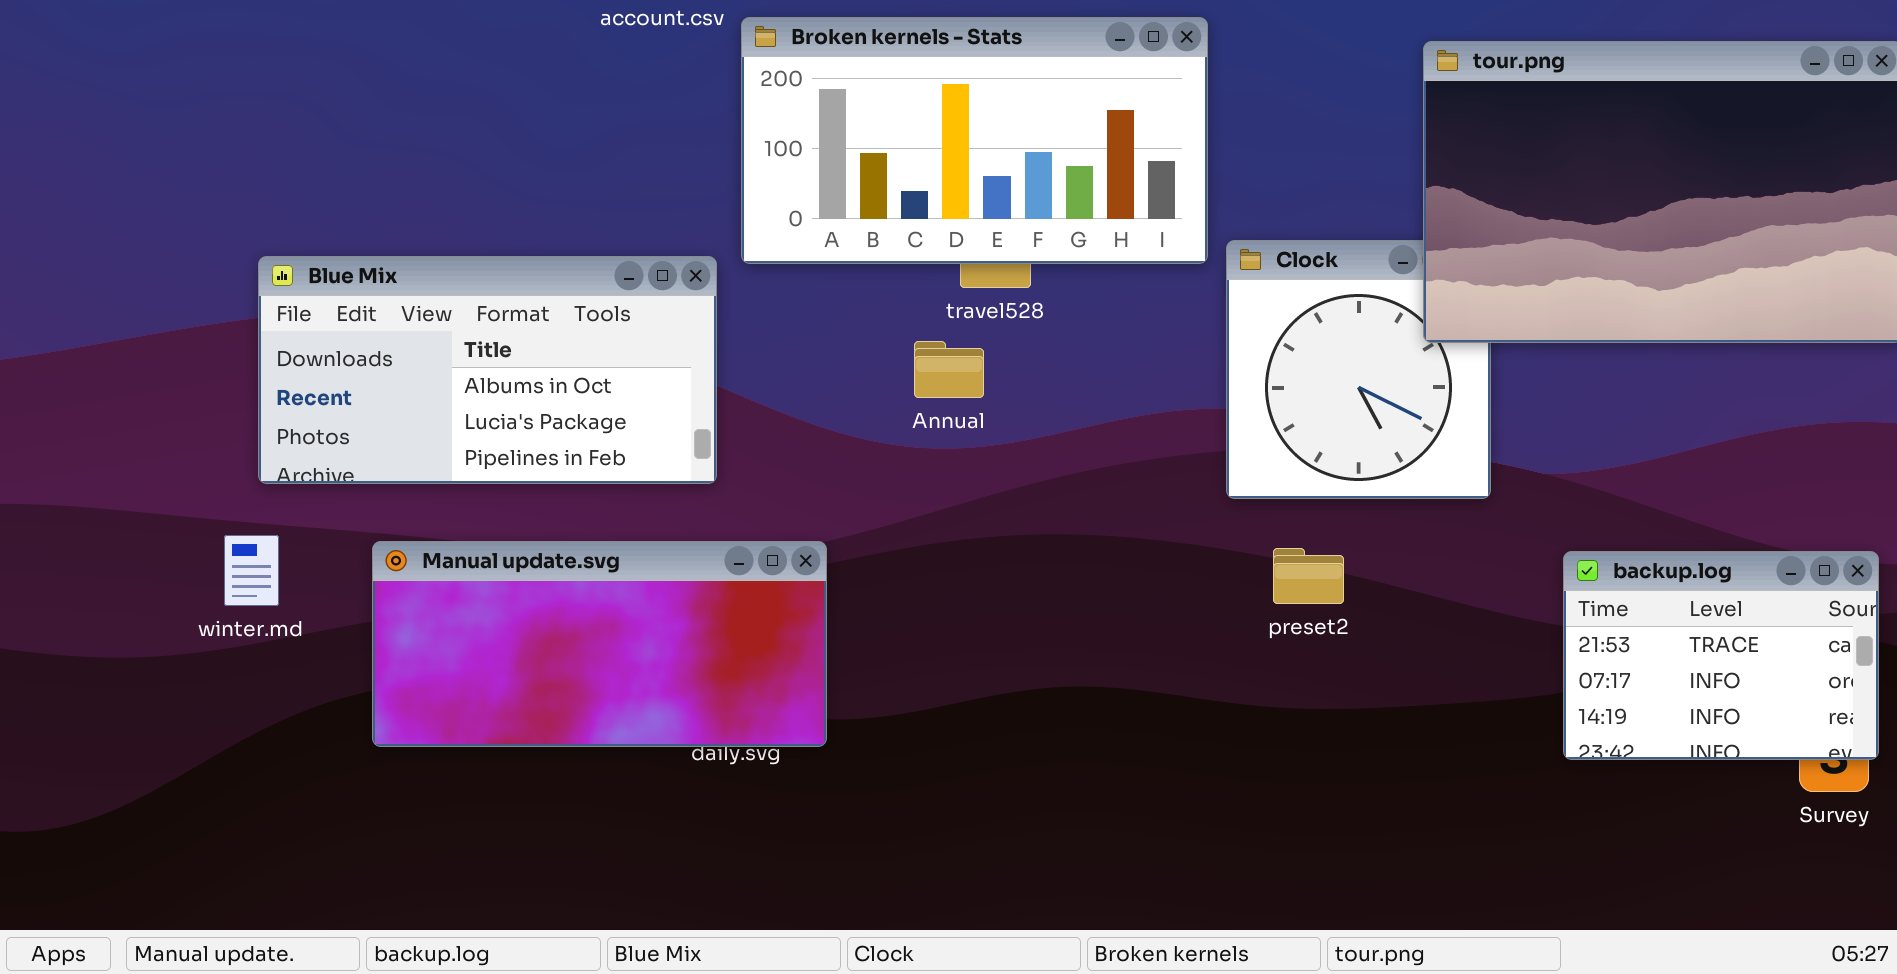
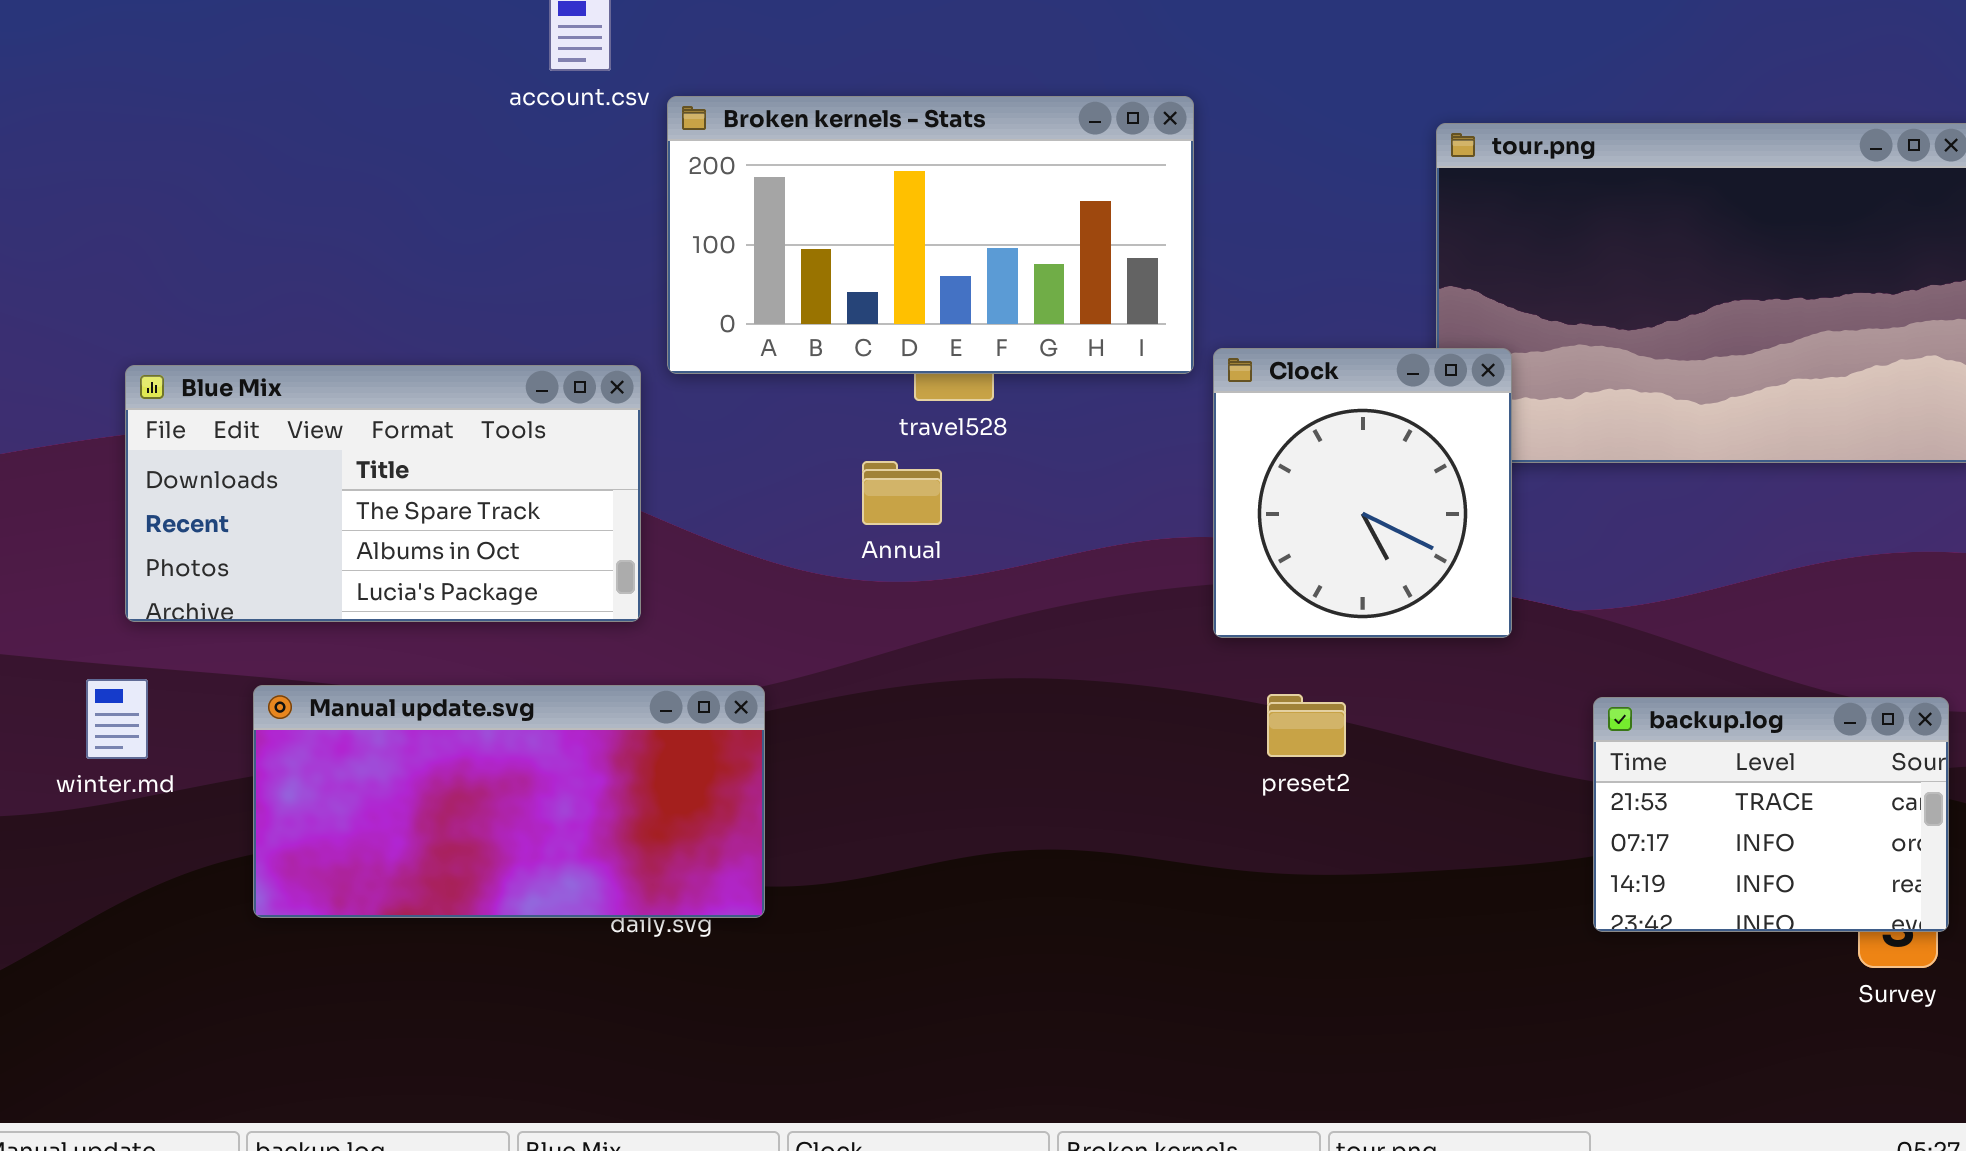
Clock: [1226,240,1491,499] -> [1213,348,1512,638], raised
Blue Mix: [258,256,717,484] -> [125,365,641,622], scrolled up 1 row

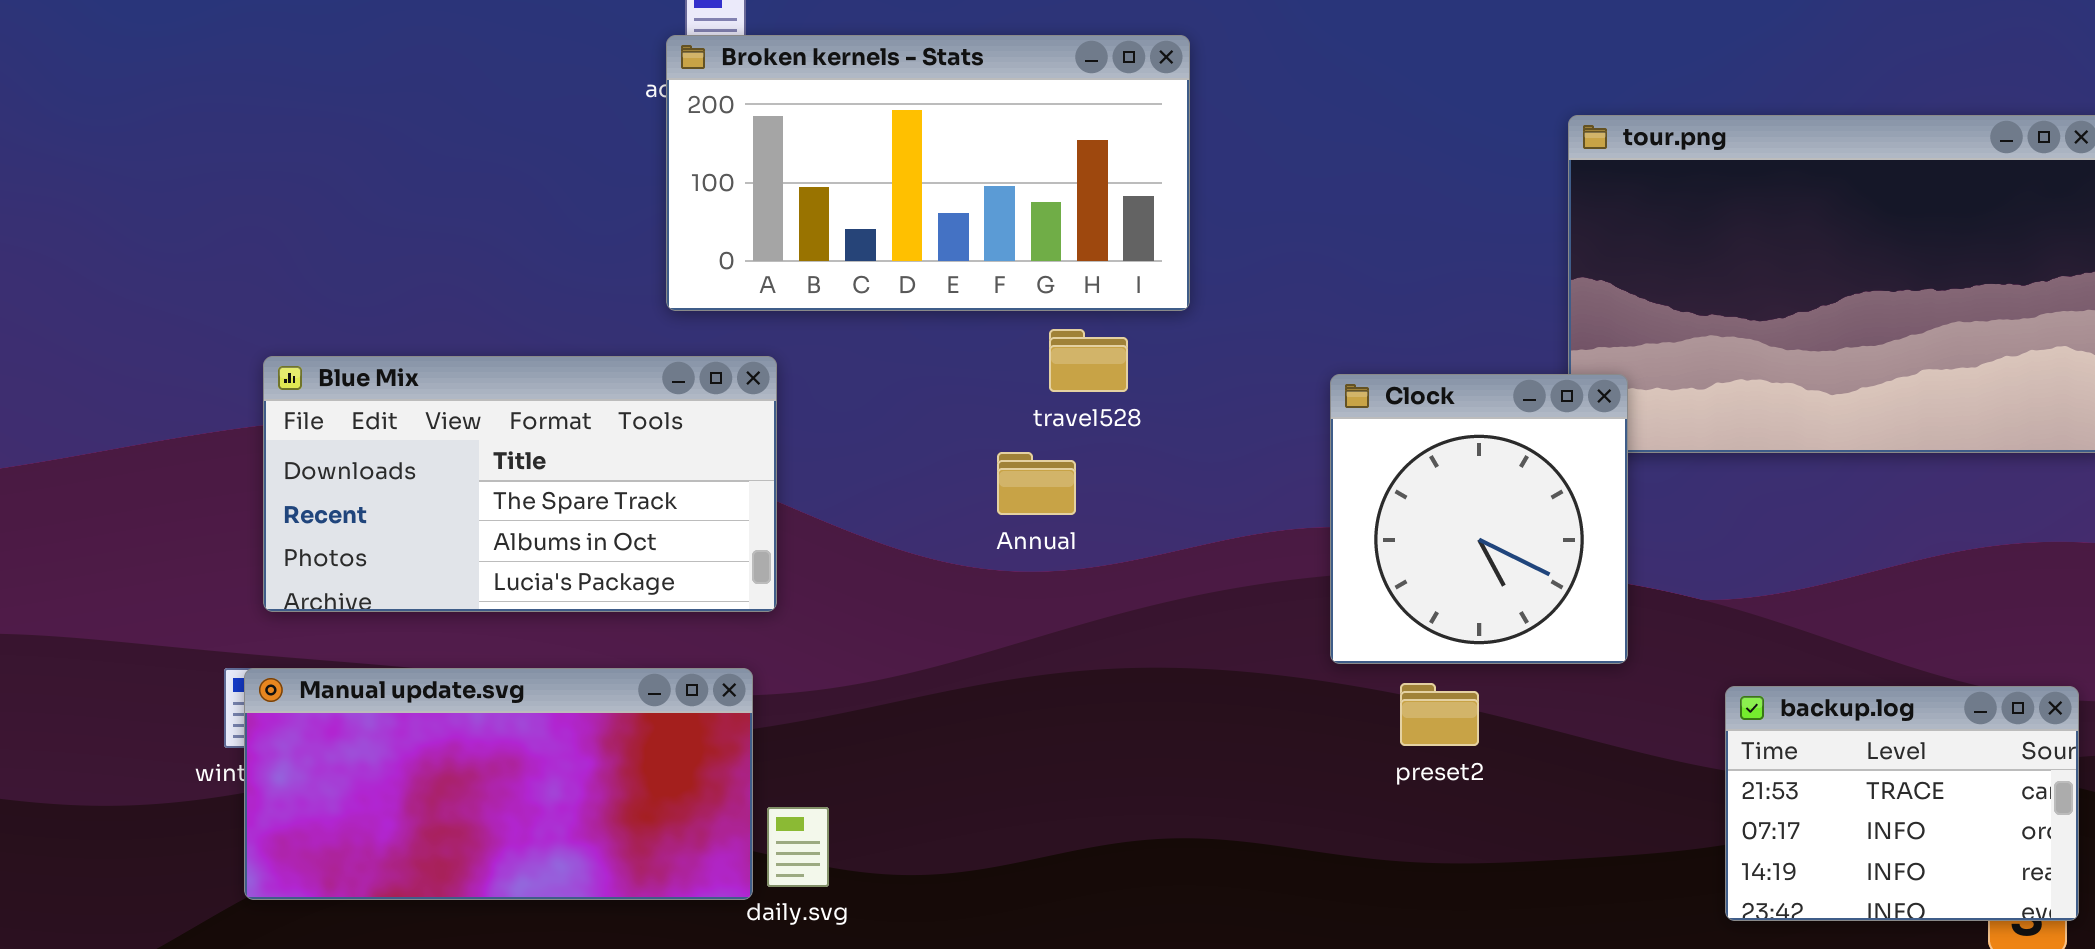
Broken kernels - Stats: [667,96,1194,374] -> [666,35,1190,311], moved
Clock: [1213,348,1512,638] -> [1330,374,1628,664], moved
Manual update.svg: [253,685,765,918] -> [244,668,753,900], moved

